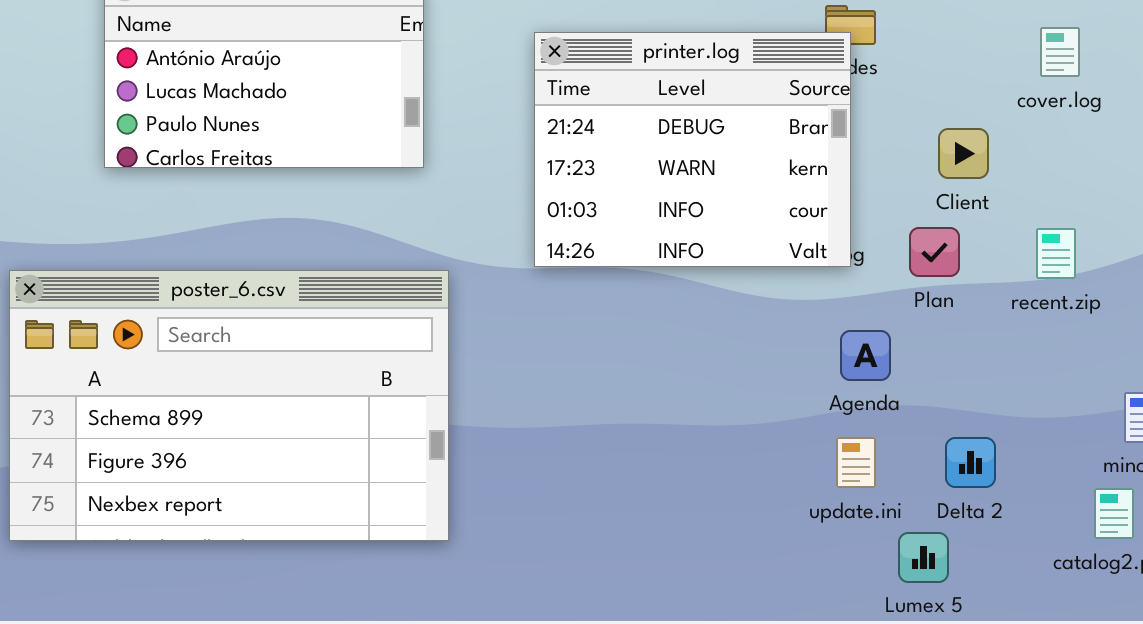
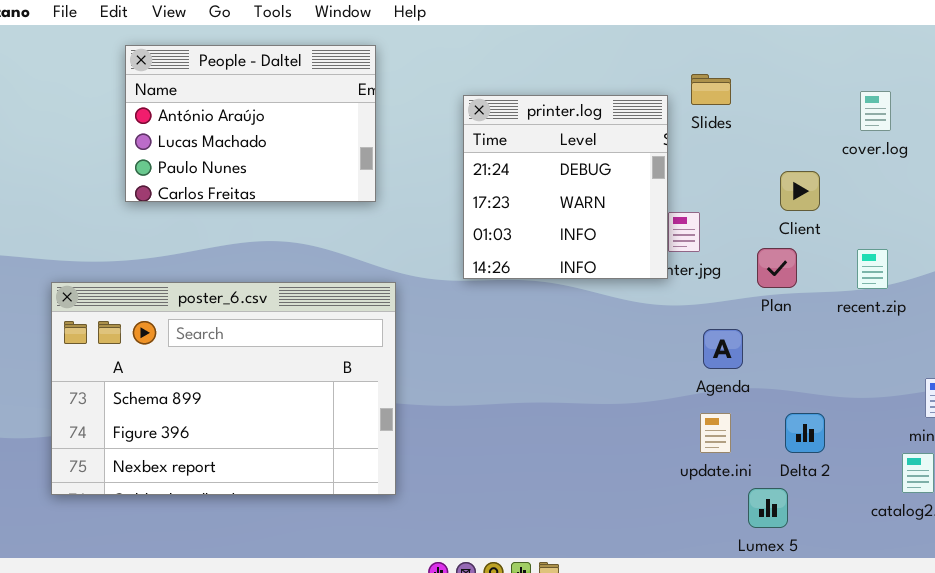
printer.log: [534,32,851,267] -> [463,95,668,279], resized

